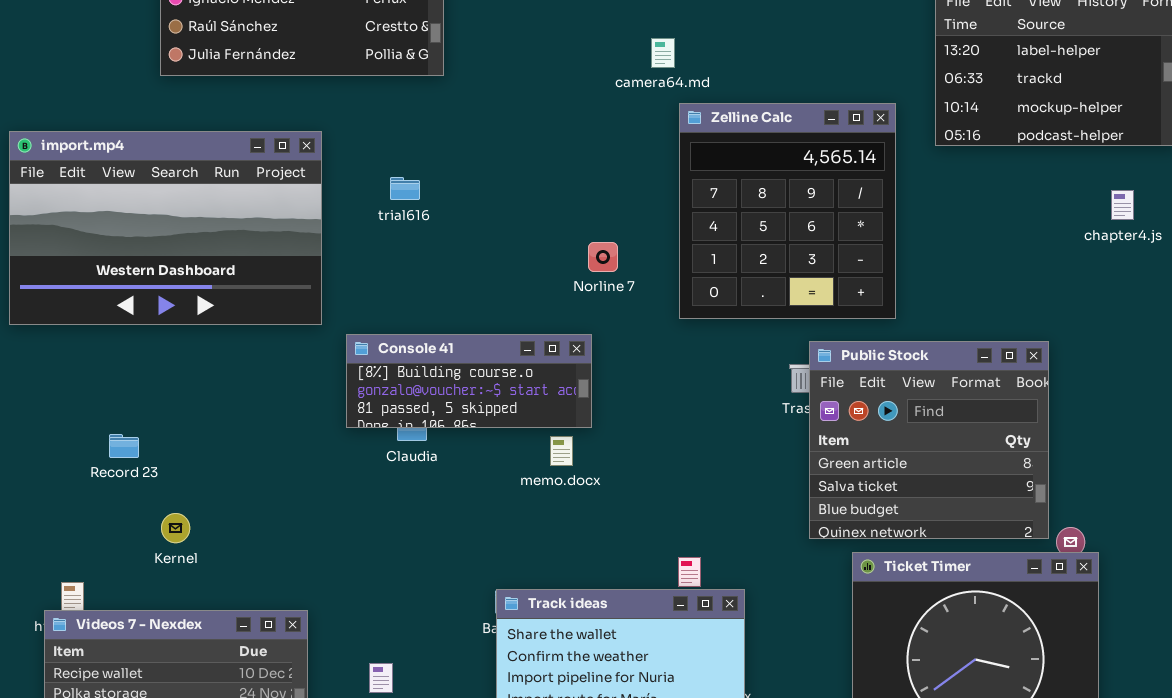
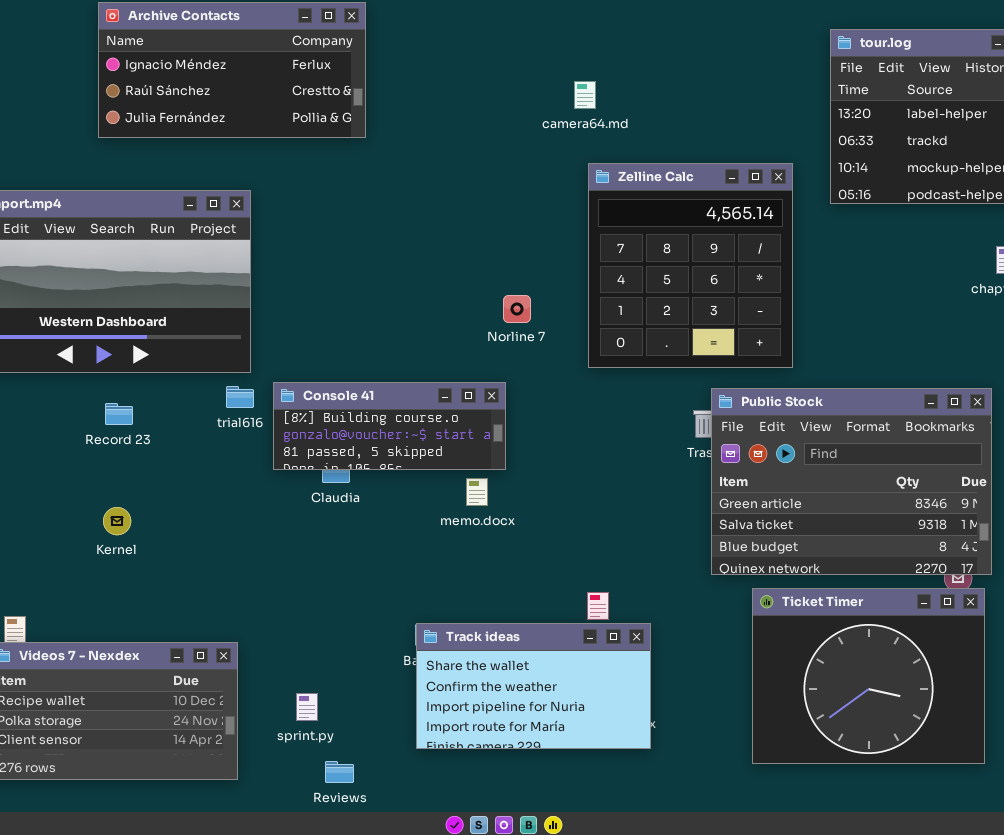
camera64.md: [651,38,675,68] -> [574,81,596,109], moved
trial616: [390,177,420,200] -> [226,386,254,408], moved
Public Stock: [809,341,1049,539] -> [711,388,992,575], resized
Record 23: [109,434,139,458] -> [105,403,133,425], moved
Kernel: [161,513,190,543] -> [103,507,131,535], moved

